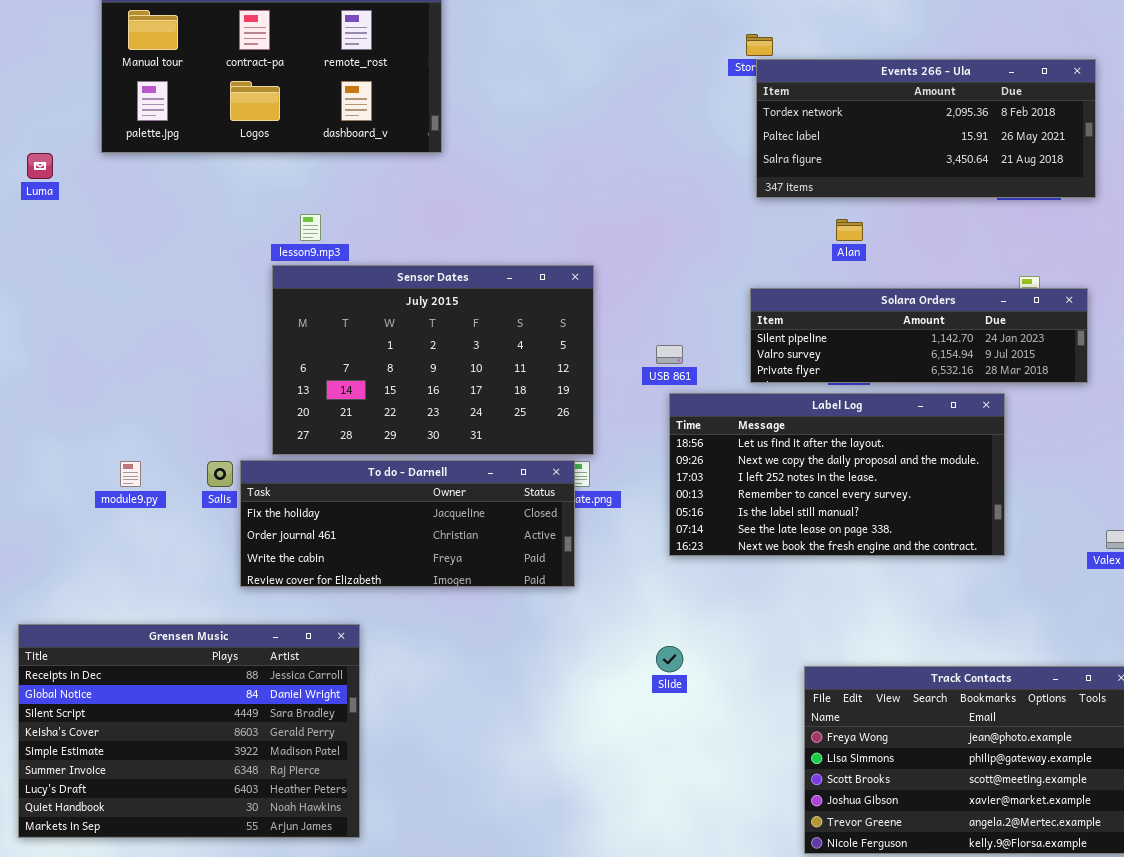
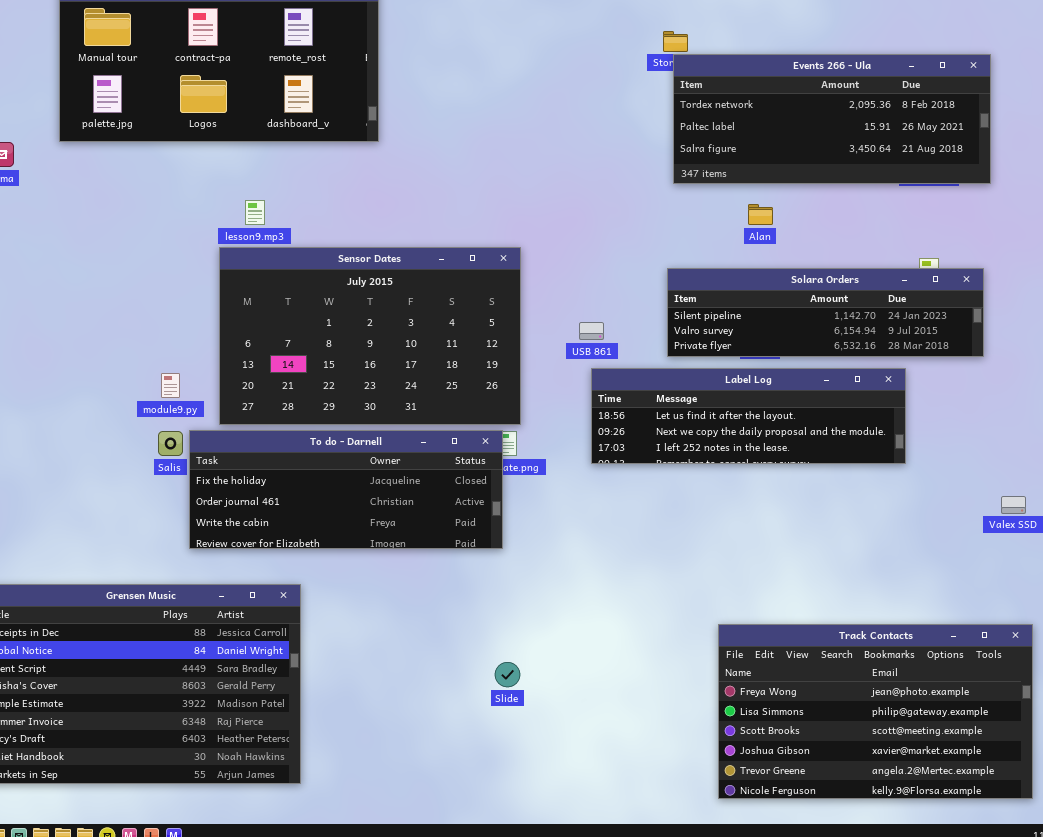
Label Log: [669,393,1005,556] -> [591,368,906,464], resized
module9.py: [120,461,141,487] -> [161,373,180,398], moved
Slide: [656,646,683,672] -> [495,662,520,687], moved

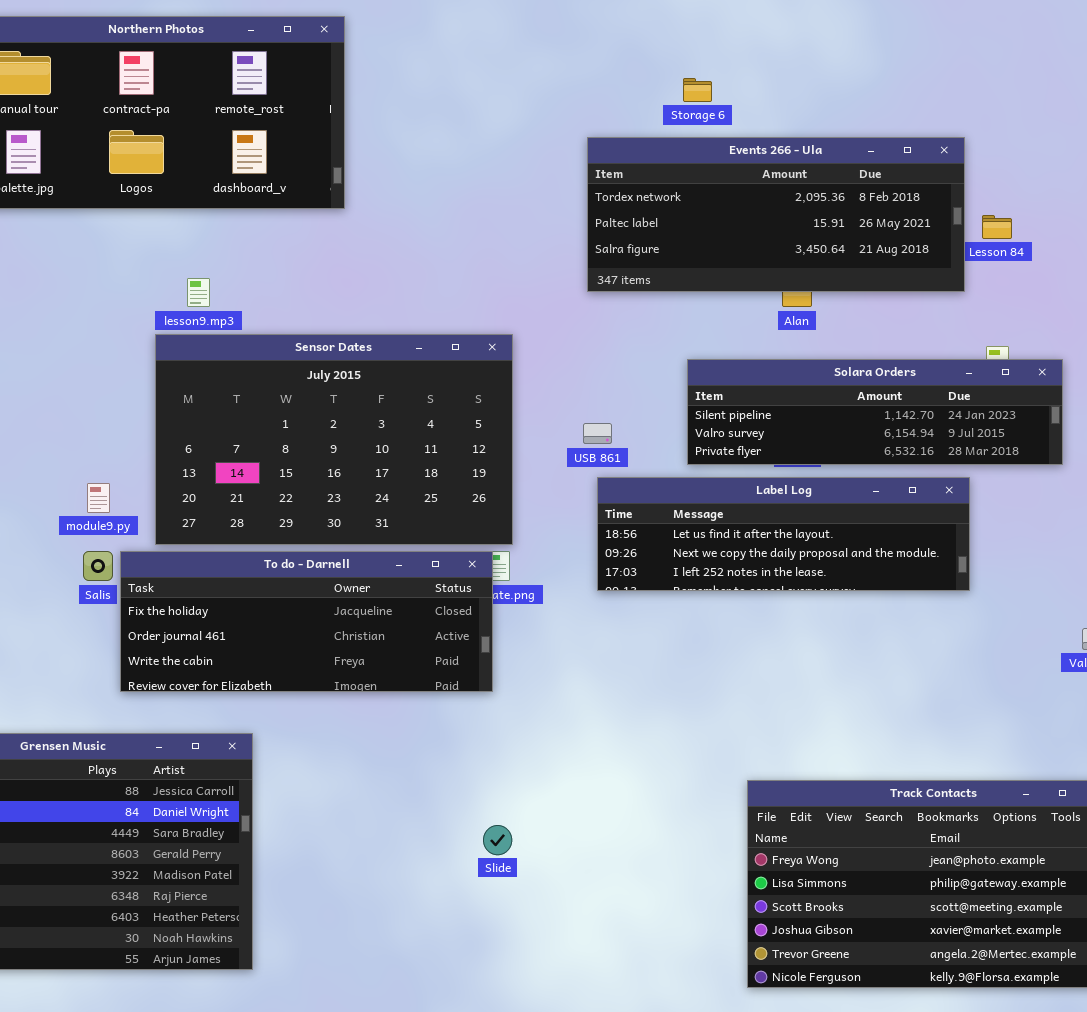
Events 266 - Ula: [673,54,991,184] -> [587,137,965,292], moved

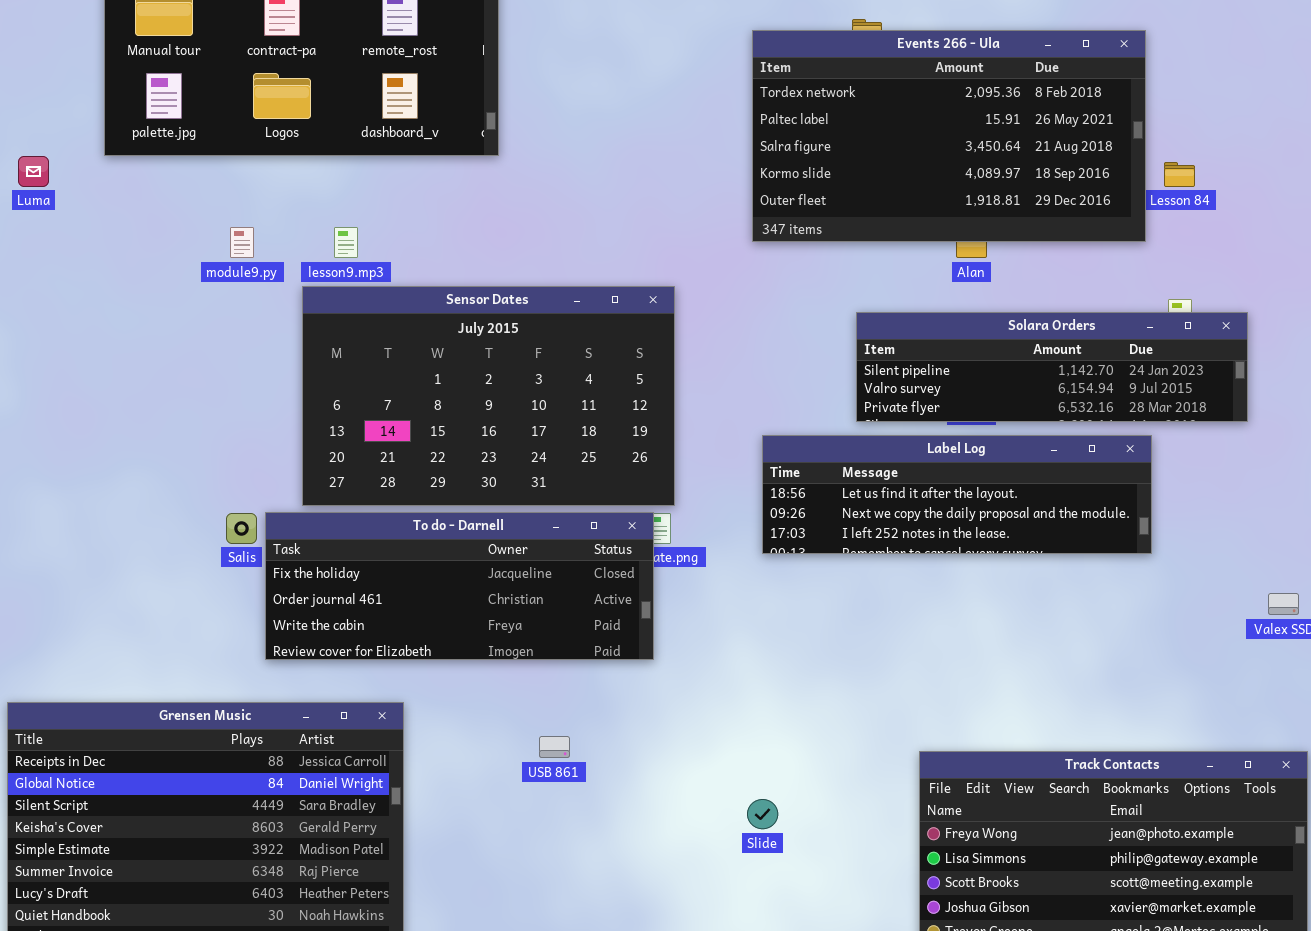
Events 266 - Ula: [587,137,965,292] -> [752,30,1146,242], resized
USB 861: [583,423,612,444] -> [539,736,570,758], moved
module9.py: [87,483,110,513] -> [230,227,254,258], moved
Slide: [483,825,512,855] -> [747,799,778,829], moved

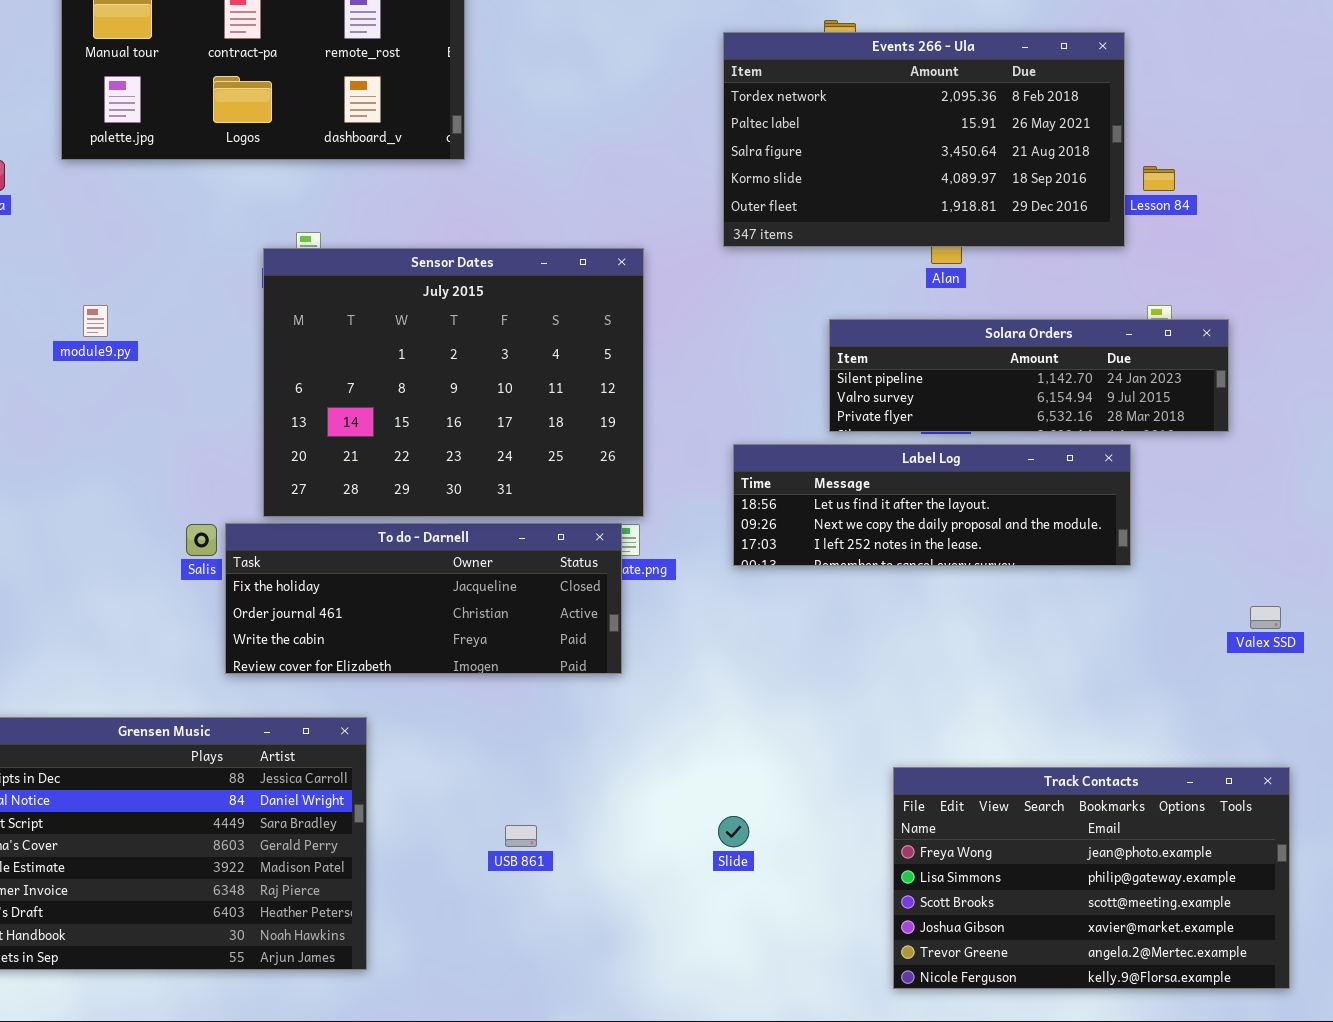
module9.py: [230,227,254,258] -> [83,305,108,337], moved
Sensor Dates: [302,286,675,506] -> [263,248,644,517], resized
USB 861: [539,736,570,758] -> [505,825,537,847], moved

